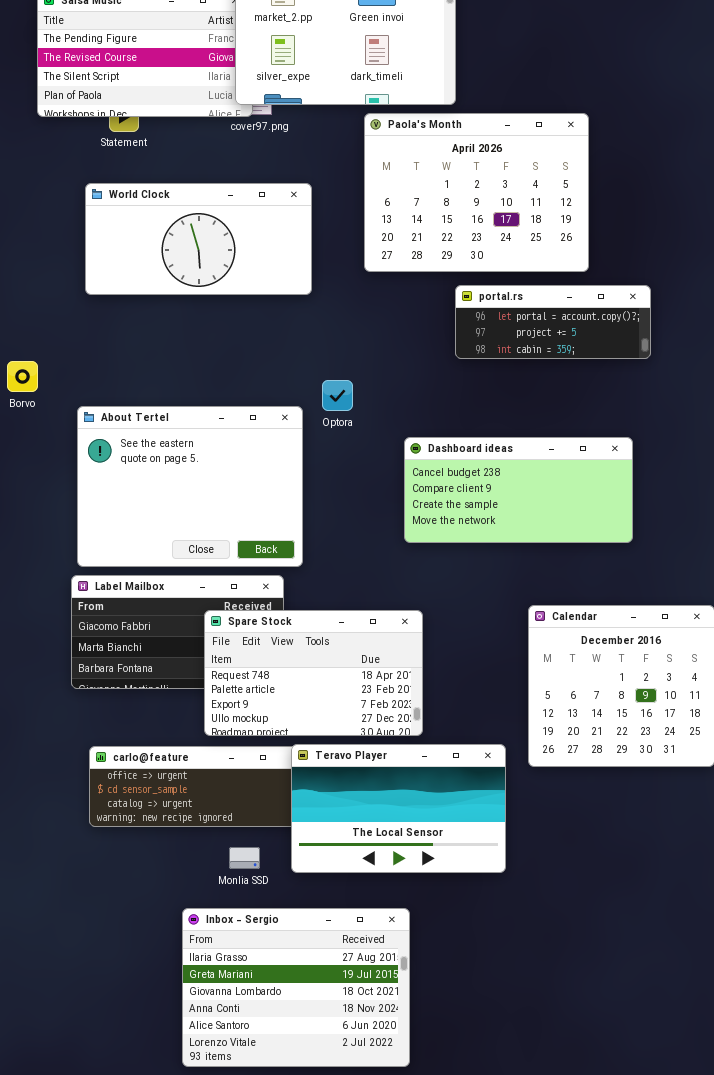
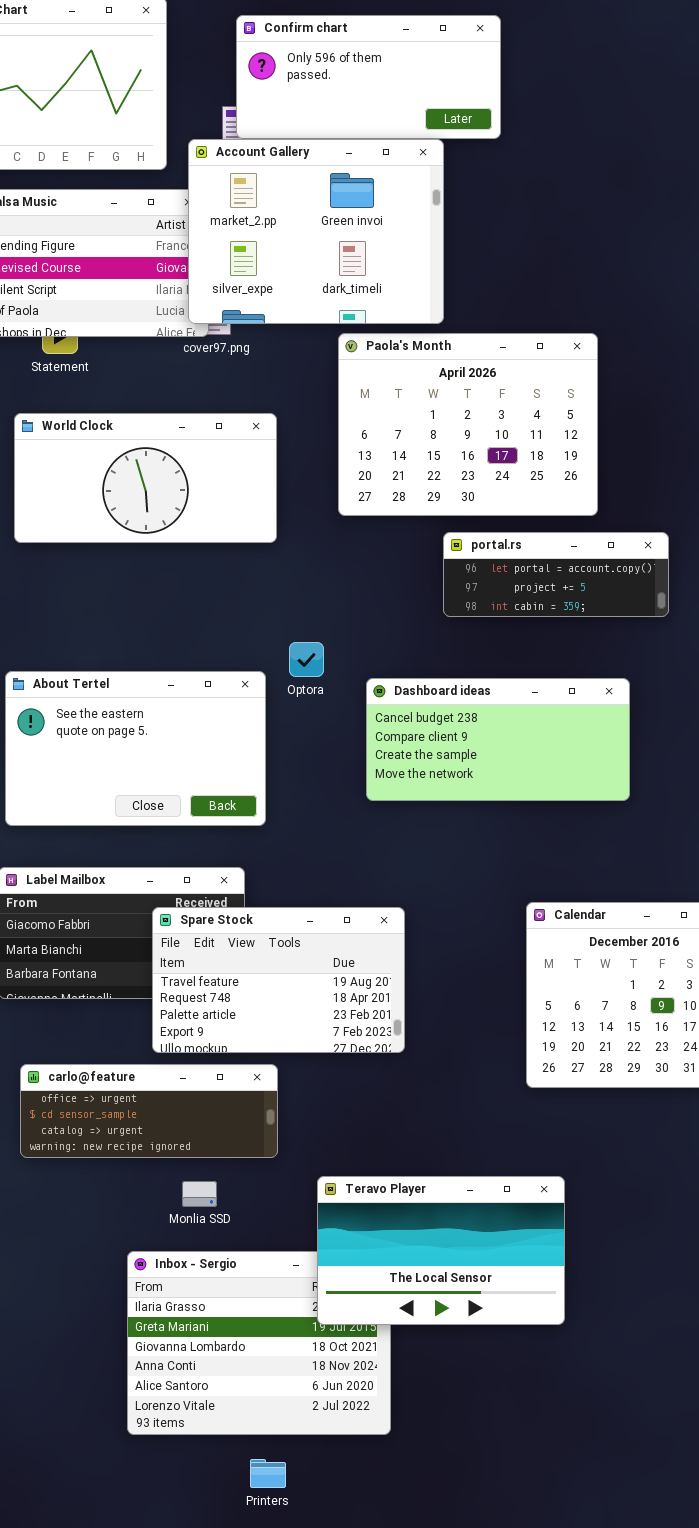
About Tertel: [77,406,303,567] -> [5,671,266,826], resized
Dashboard ideas: [404,437,633,543] -> [366,678,630,801], moved
Spare Stock: [204,610,423,736] -> [152,907,405,1053], scrolled up 1 row
Teravo Player: [291,744,506,873] -> [317,1176,565,1325], moved

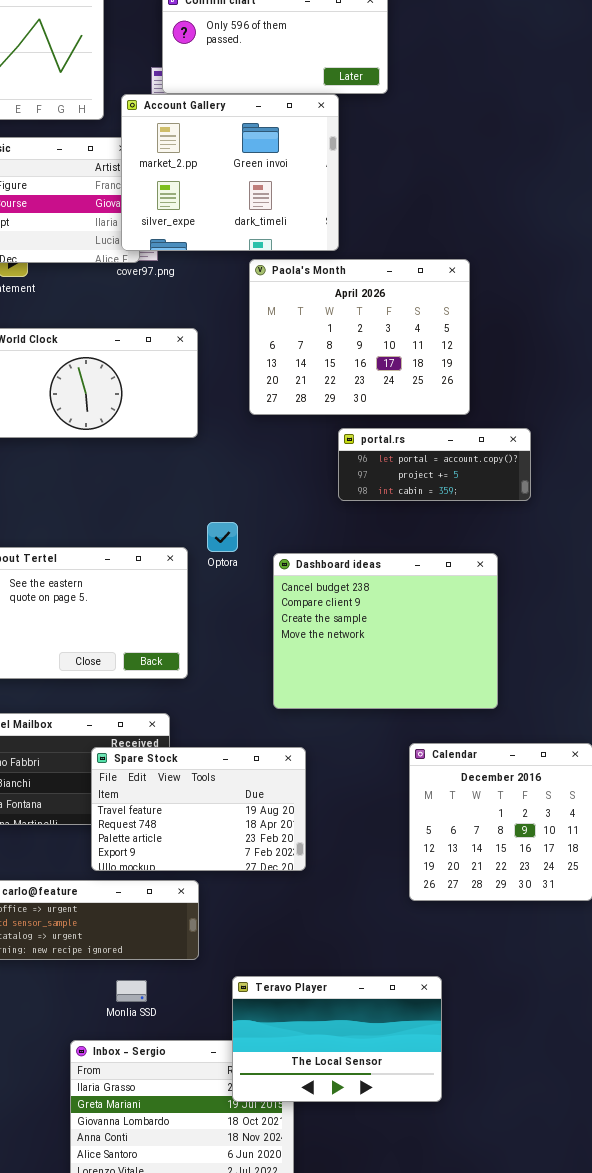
Dashboard ideas: [366,678,630,801] -> [273,553,498,709], resized

